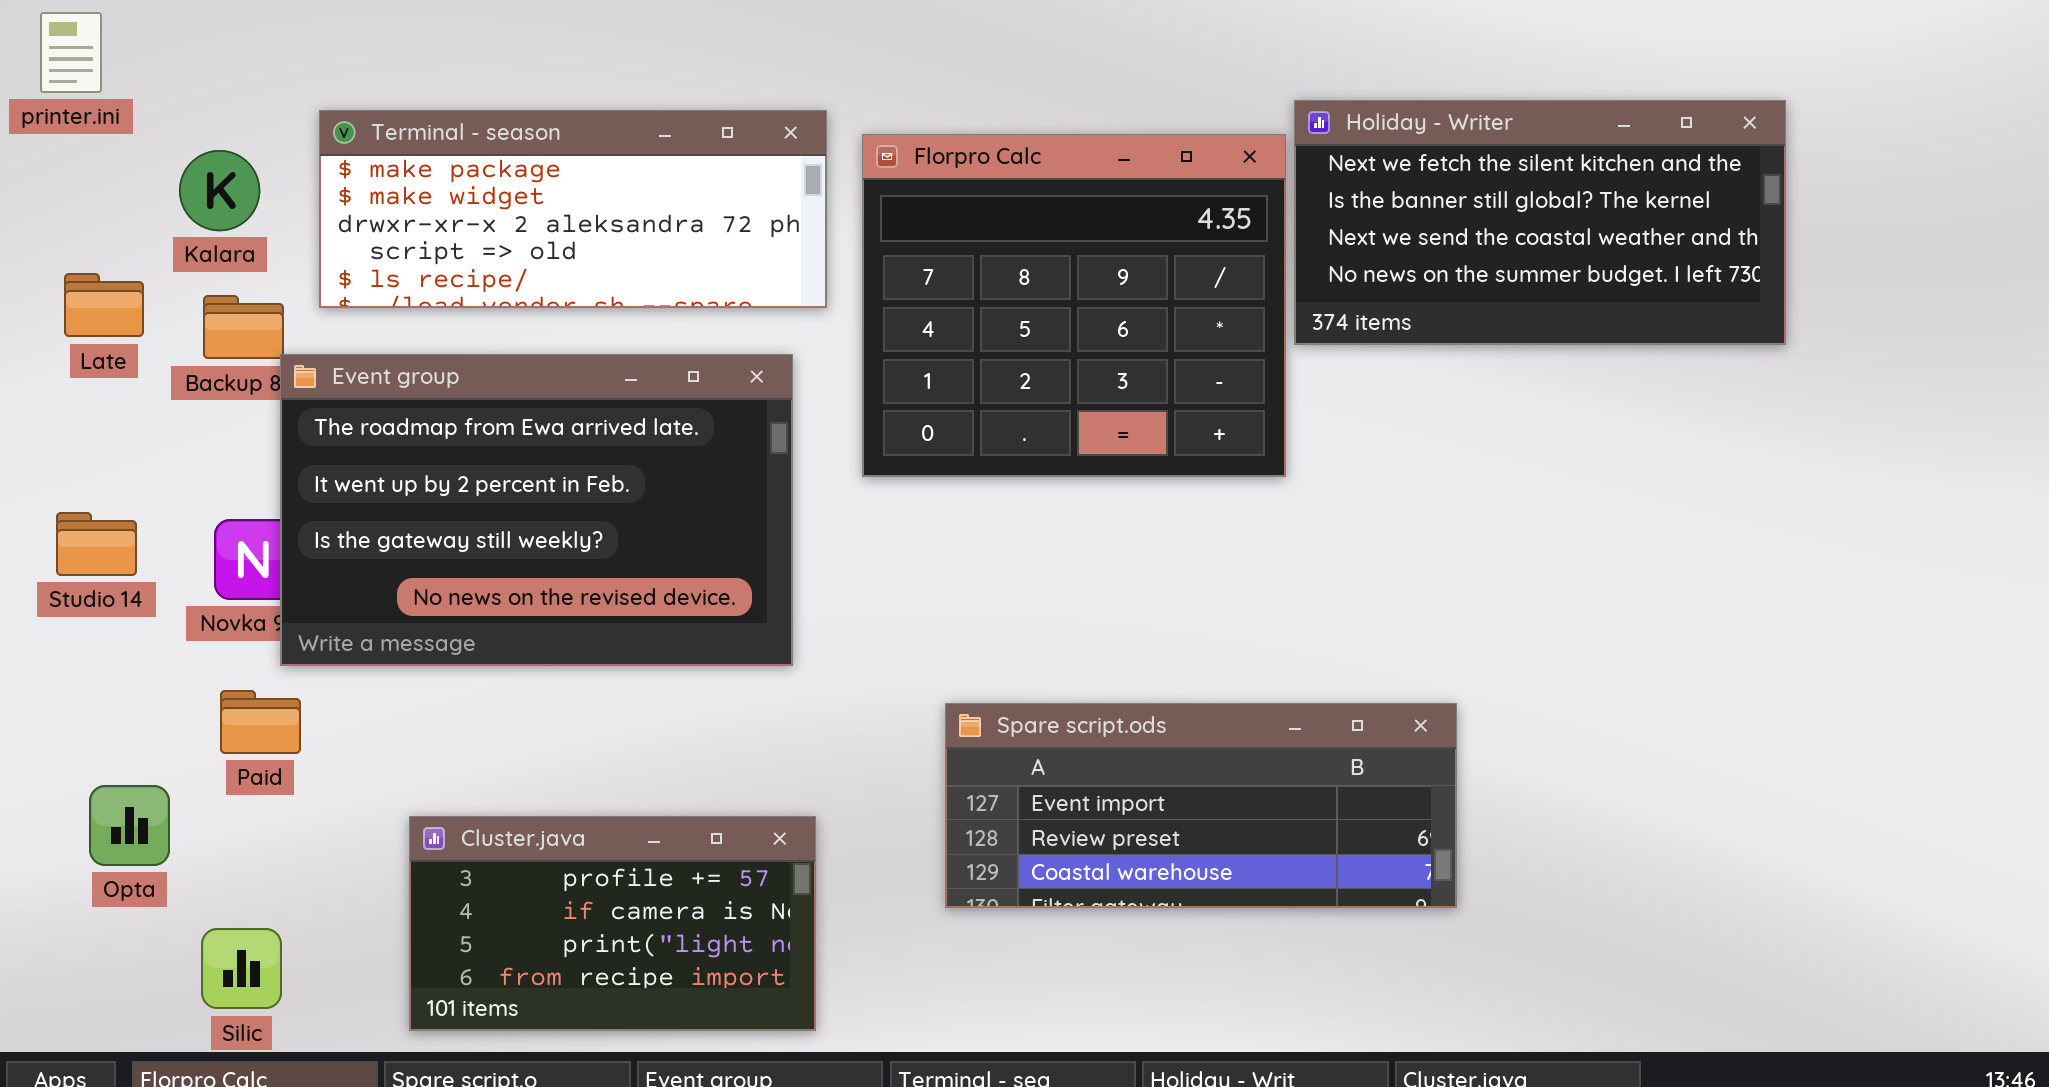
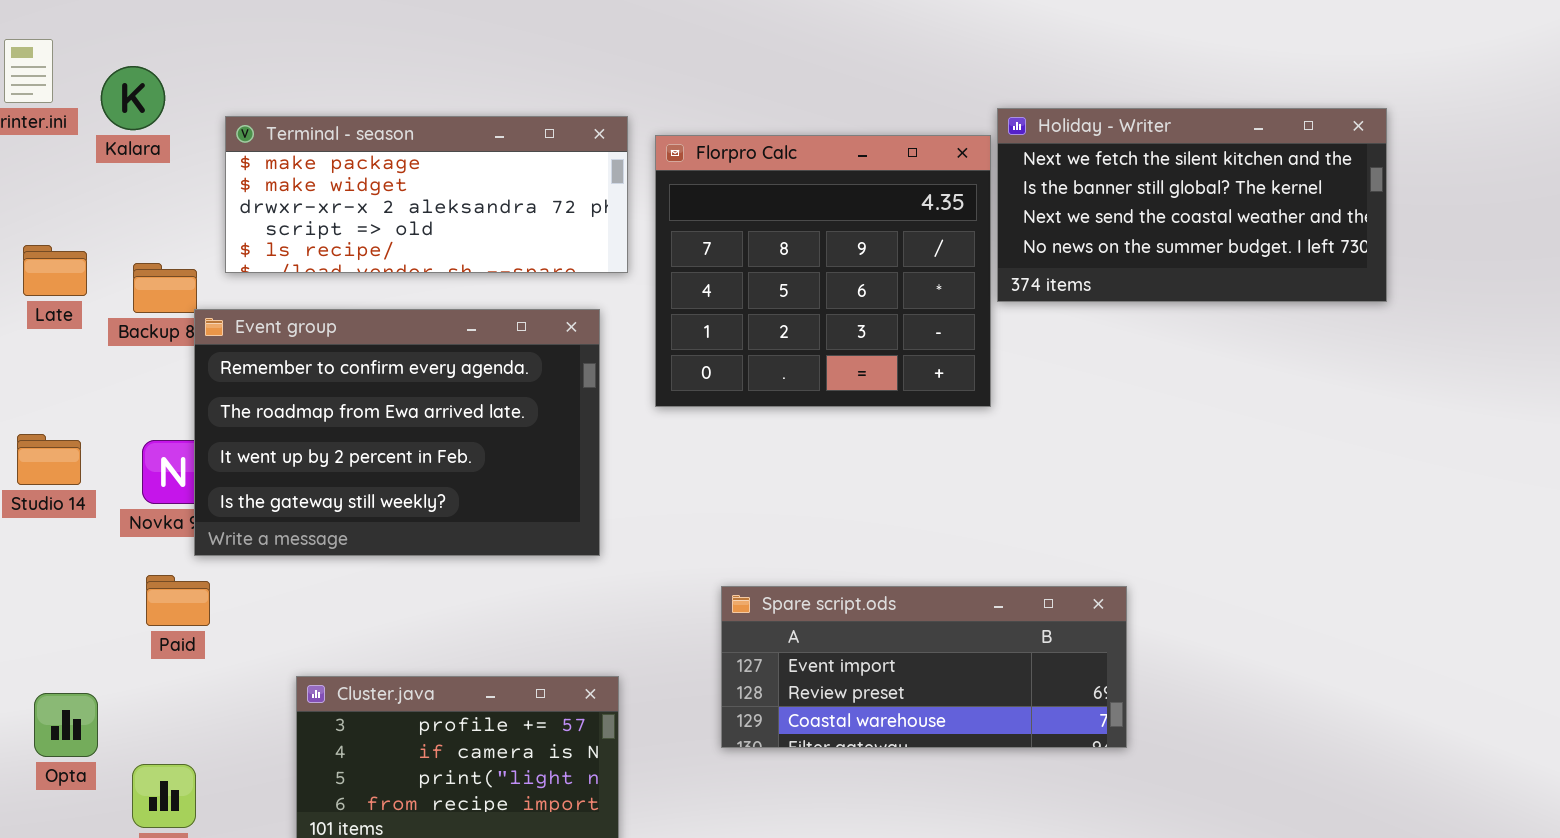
Kalara: [179,150,260,231] -> [101,66,165,130], moved
Event group: [280,354,793,666] -> [194,309,600,556], scrolled up 1 row
Opta: [89,785,170,866] -> [34,693,98,757], moved

